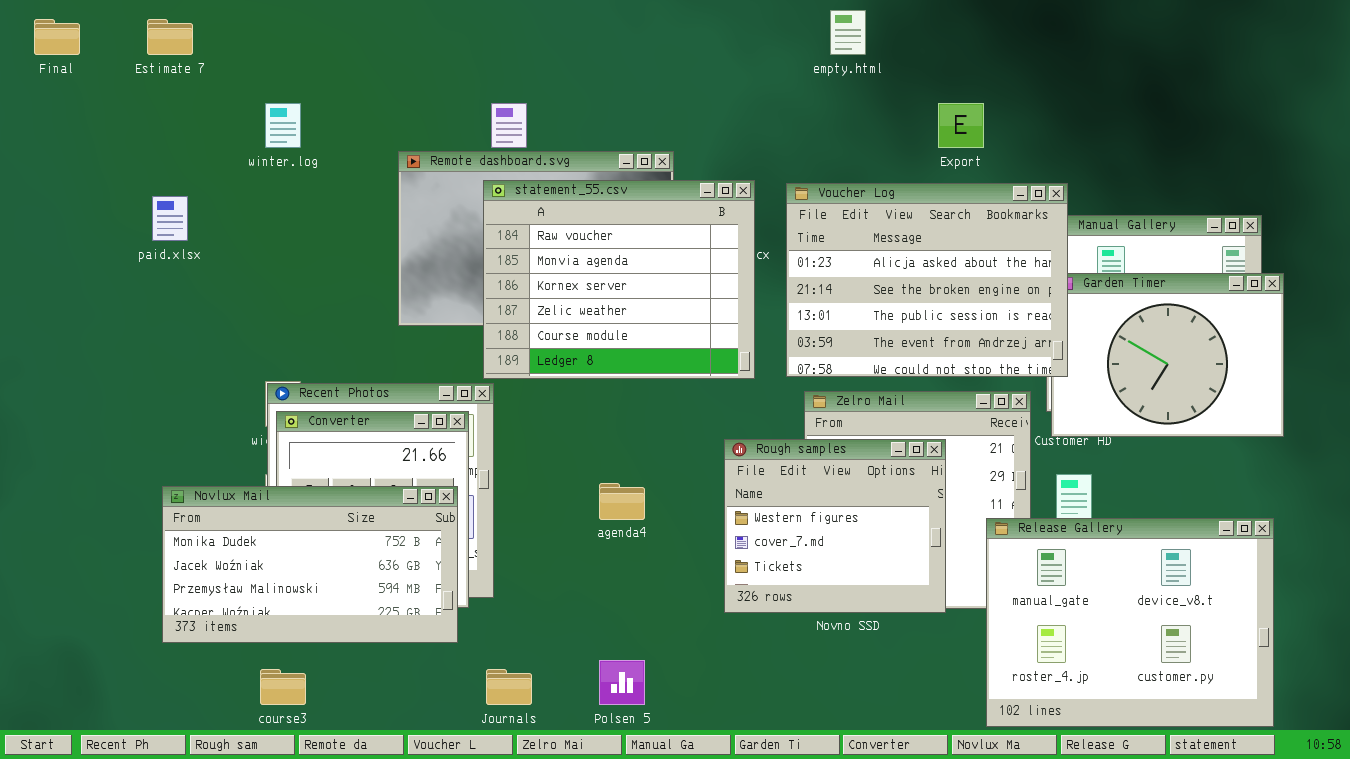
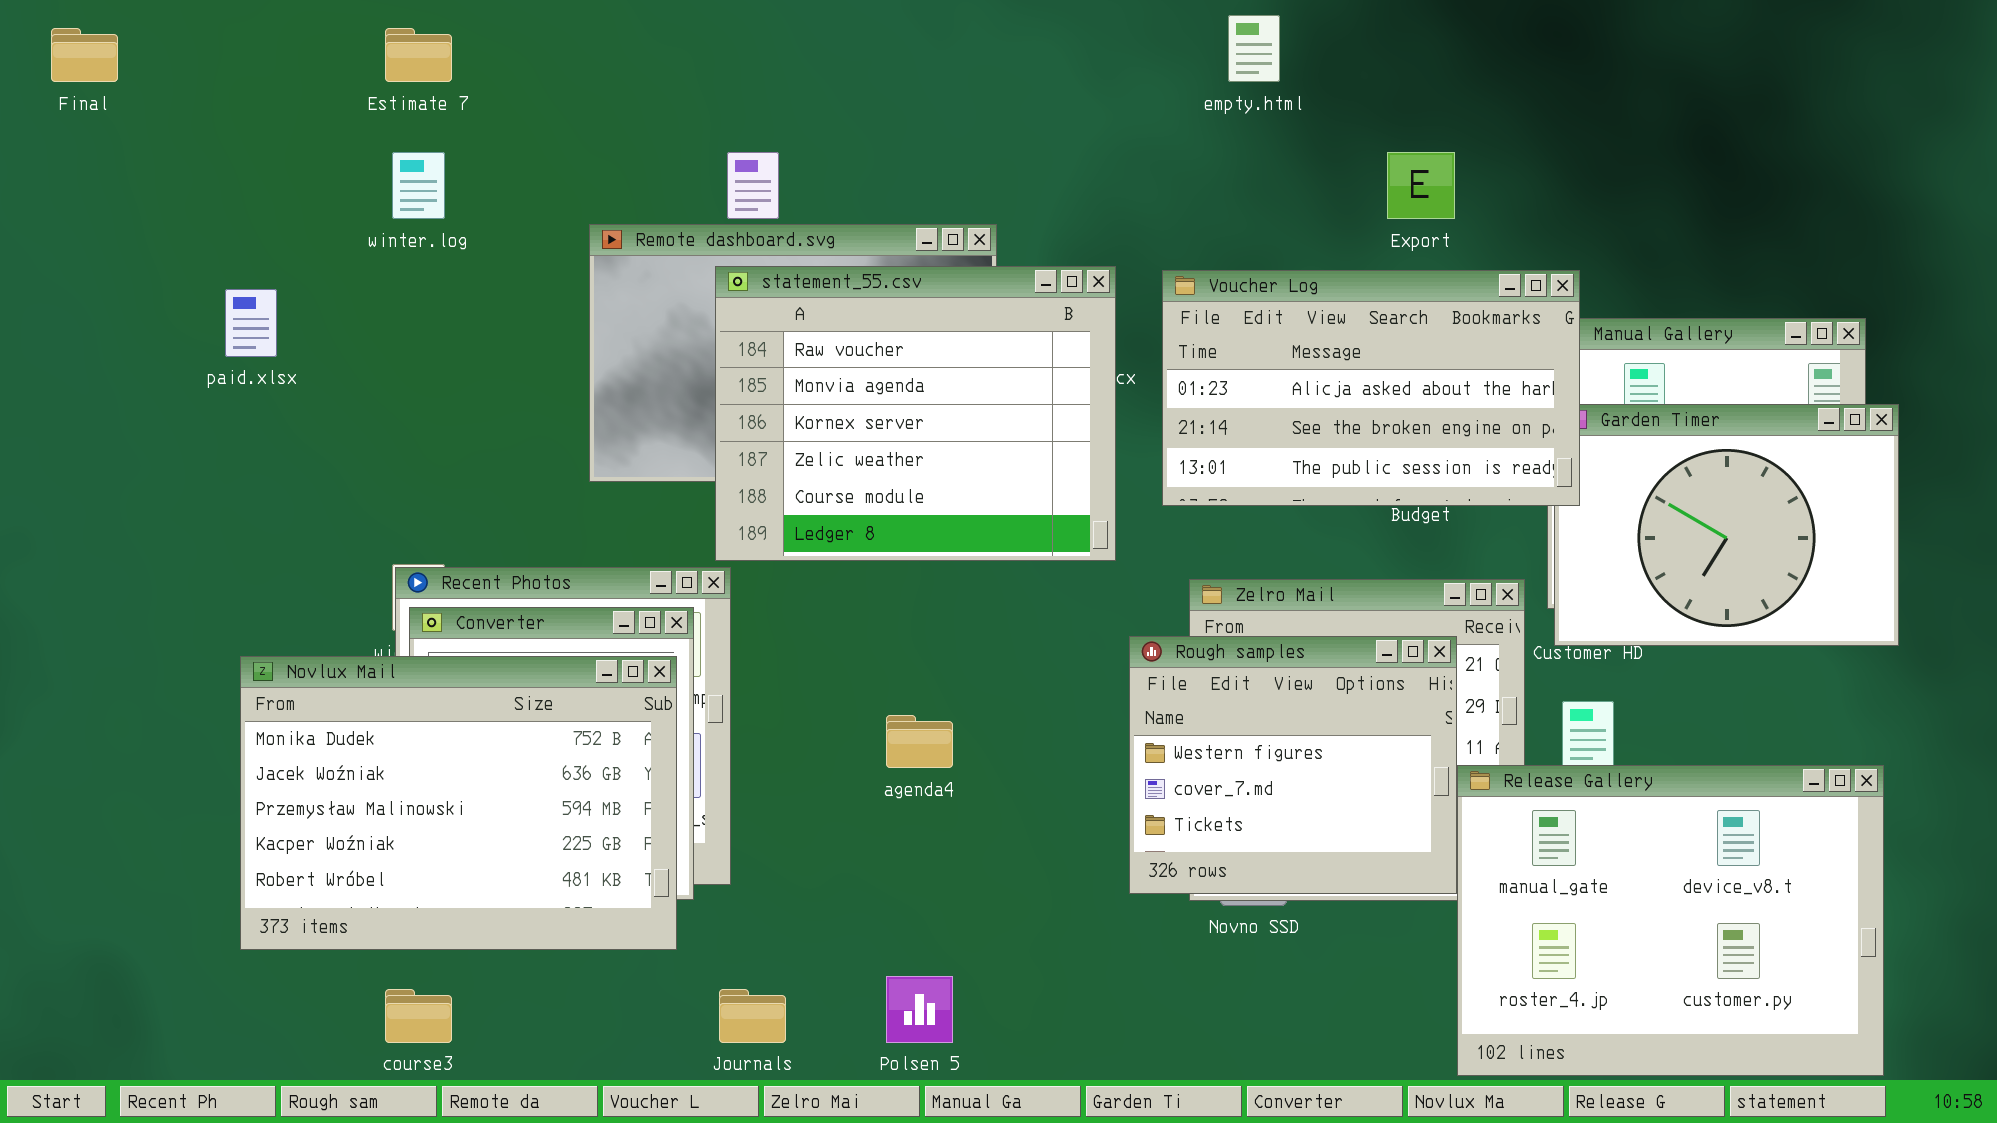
Estimate 7: [147,19,193,55] -> [385,28,452,82], moved
Voucher Log: [786,183,1068,377] -> [1162,270,1580,506], resized
Rough samples: [724,439,946,613] -> [1129,636,1457,894], moved
Novlux Mail: [162,486,458,643] -> [240,656,677,950], resized

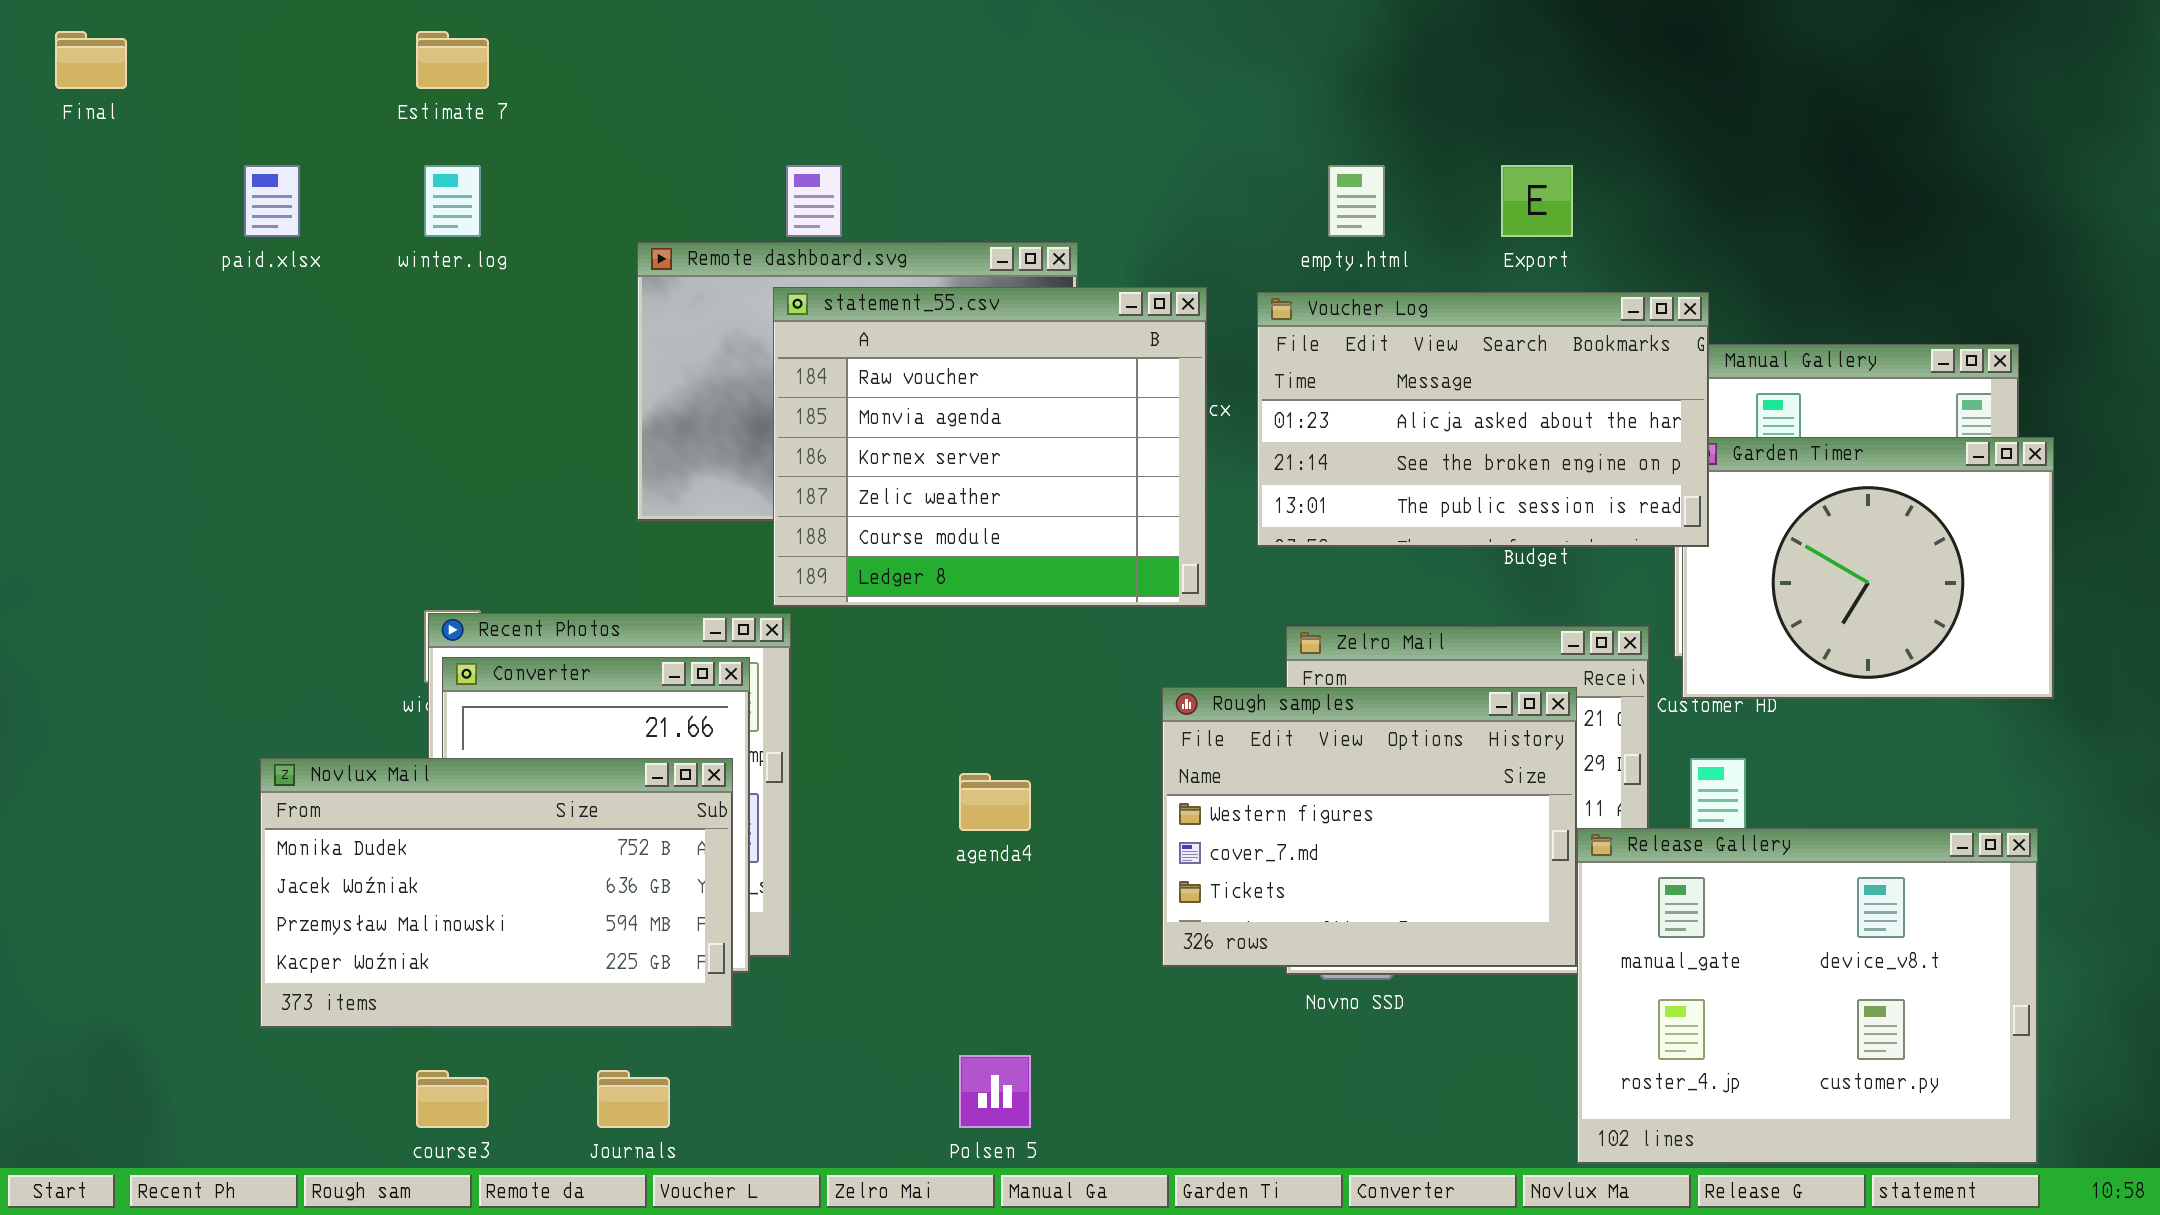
empty.html: [1228,15,1280,82] -> [1328,165,1385,237], moved
paid.xlsx: [225,289,277,357] -> [244,165,300,237], moved
Rough samples: [1129,636,1457,894] -> [1162,687,1577,967], resized
Novlux Mail: [240,656,677,950] -> [260,758,733,1028], resized
Journals: [719,989,786,1043] -> [597,1070,670,1128], moved

